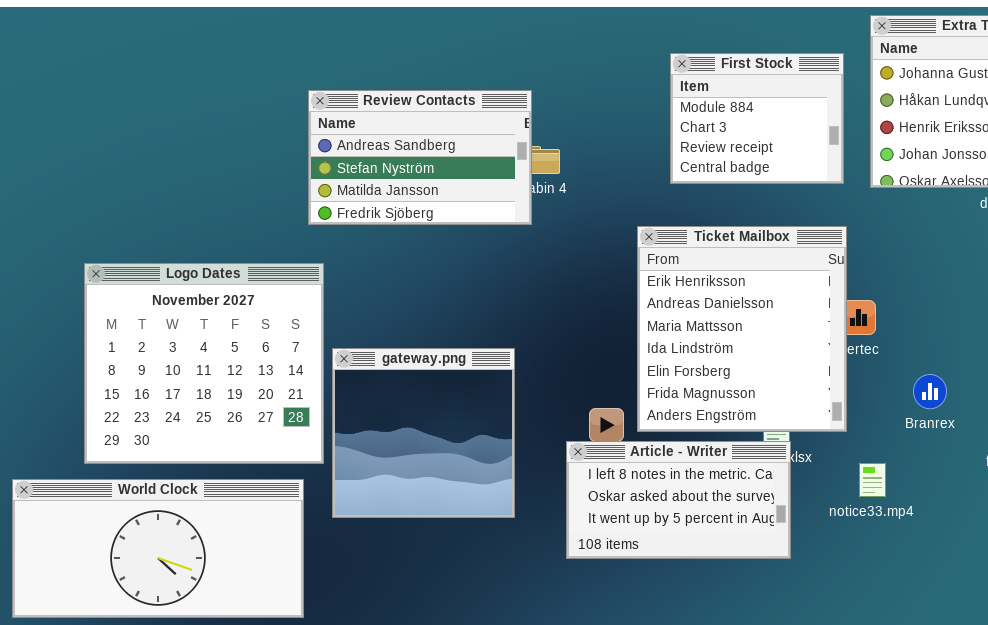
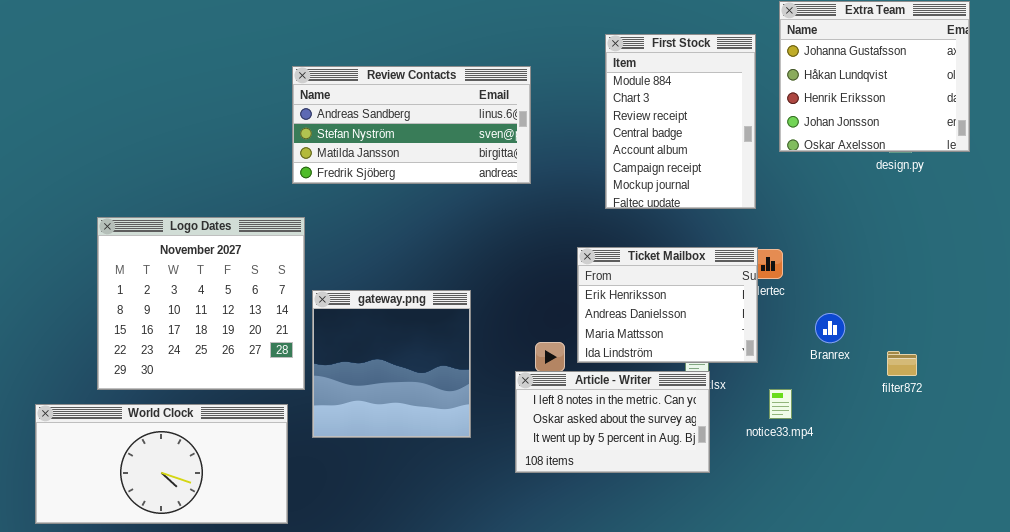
First Stock: [670,53,844,184] -> [605,34,756,209], resized
Review Contacts: [308,90,532,225] -> [292,66,531,184], resized
Ticket Mailbox: [637,226,847,432] -> [577,247,758,363], resized

